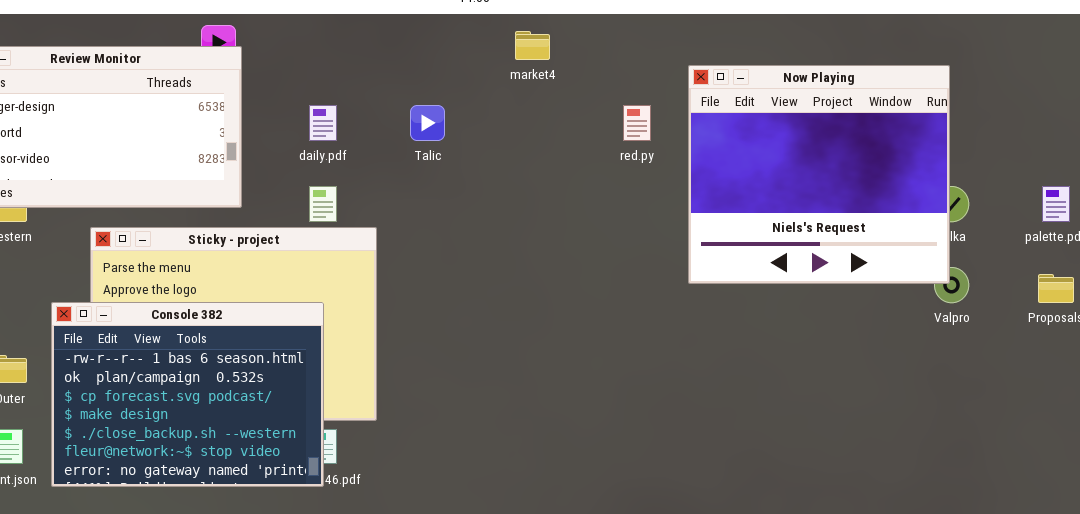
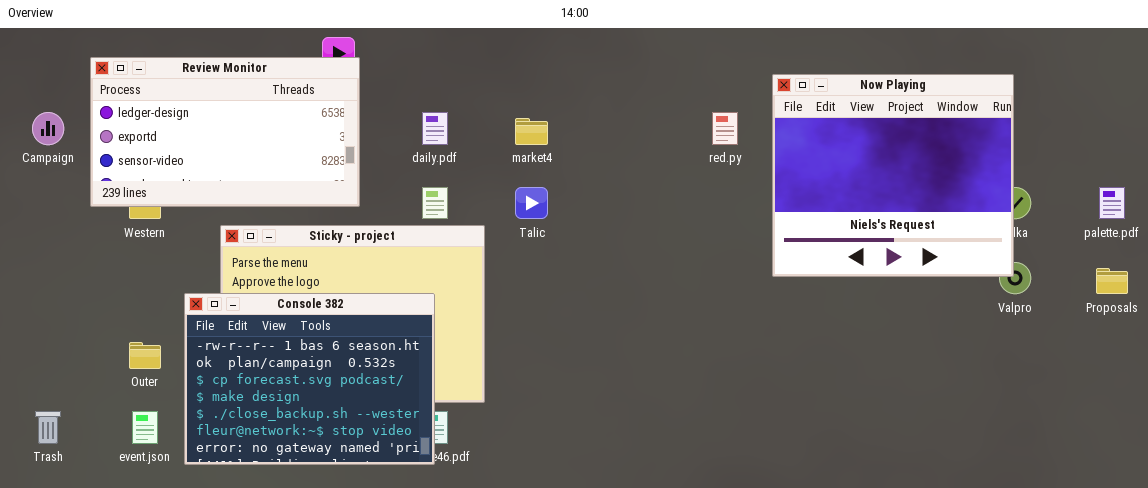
market4: [515,31,550,60] -> [515,118,548,145], moved
Talic: [410,105,445,141] -> [515,187,548,219], moved

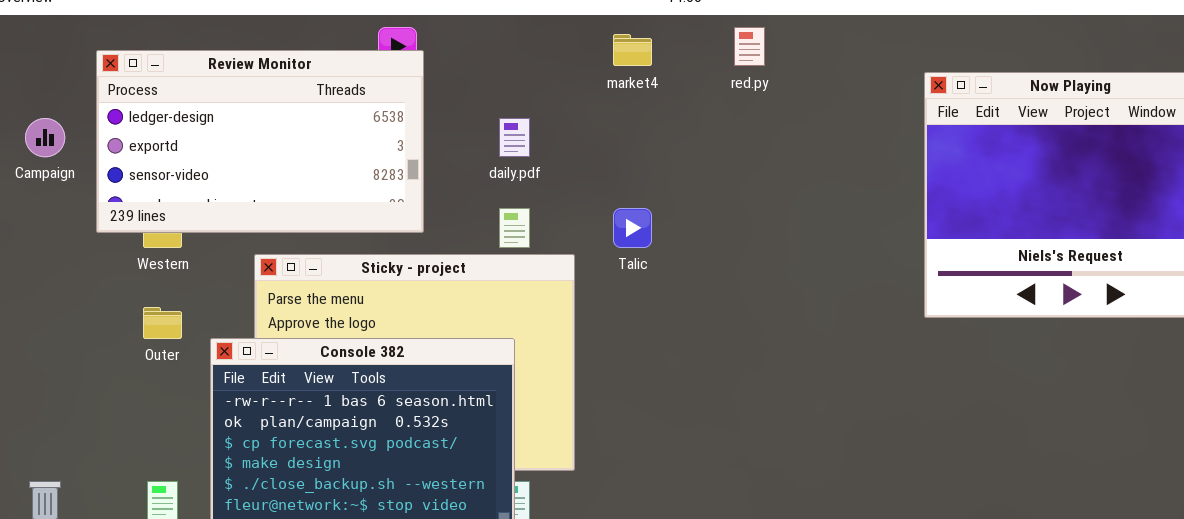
red.py: [712,112,738,145] -> [734,27,765,66], moved
market4: [515,118,548,145] -> [613,34,652,66], moved
Outer: [129,342,161,369] -> [143,307,182,339], moved

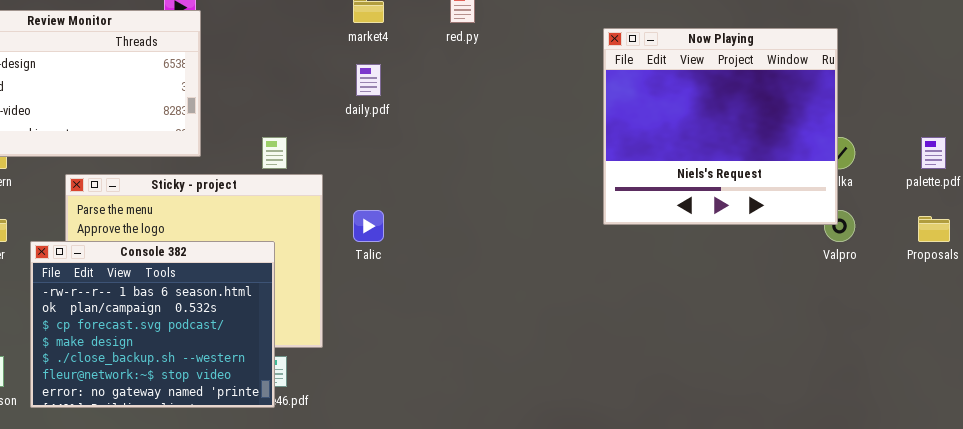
daily.pdf: [499,118,530,157] -> [356,64,381,96], moved
Talic: [613,208,652,248] -> [353,210,384,242], moved

